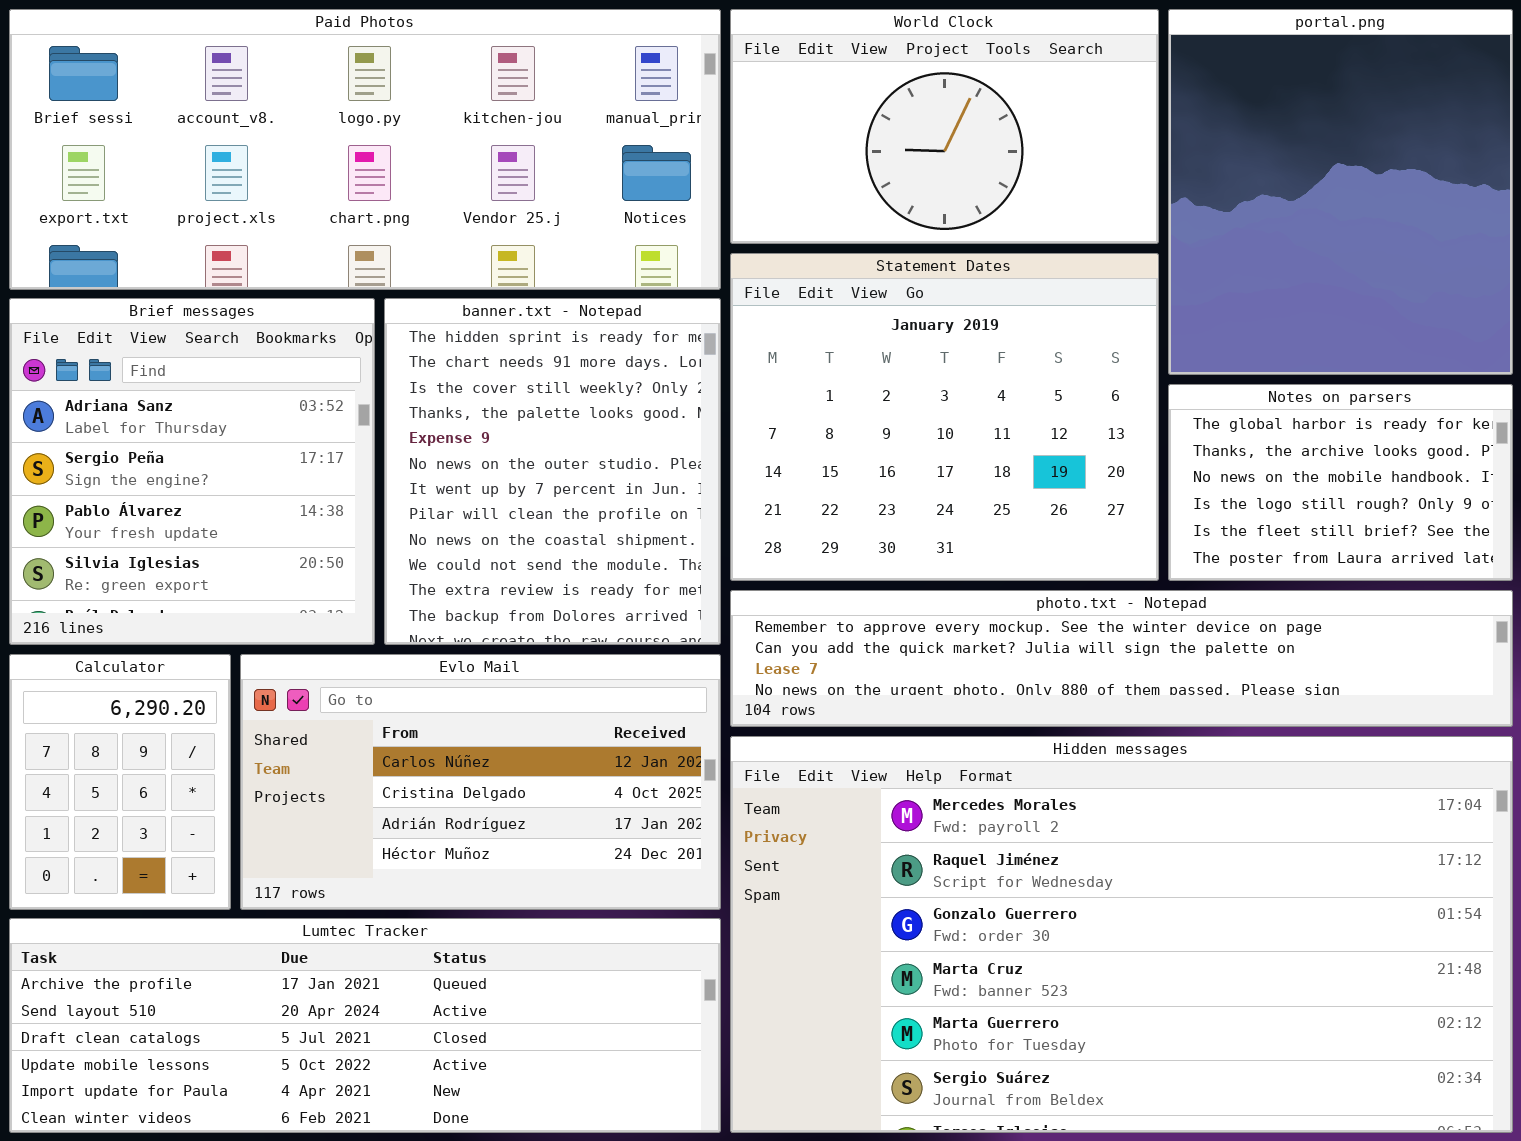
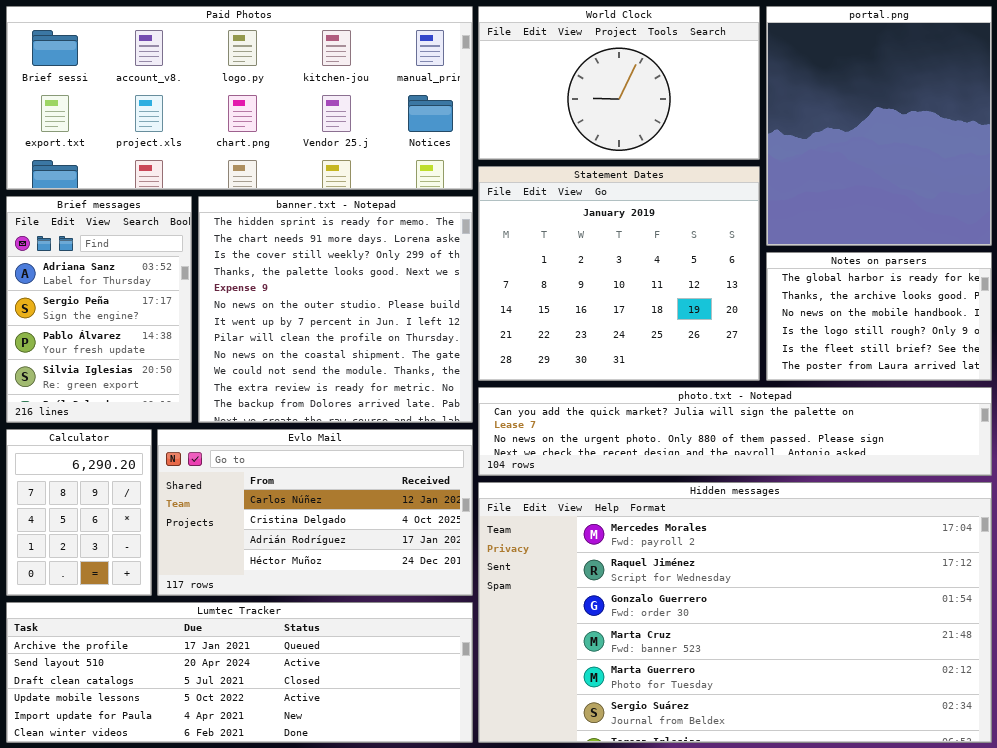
Brief messages: [9,298,375,645] -> [6,196,192,423], resized
banner.txt - Notepad: [384,298,721,645] -> [198,196,473,423], resized
photo.txt - Notepad: [730,590,1513,727] -> [478,387,992,476], scrolled down 1 row

